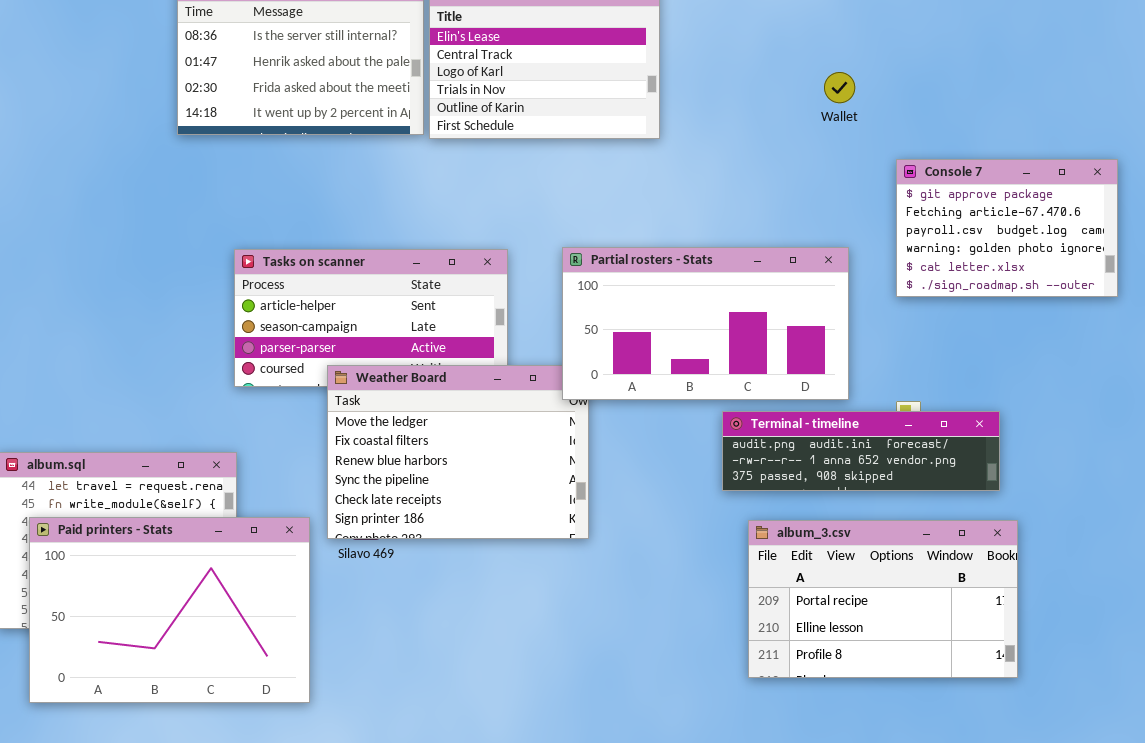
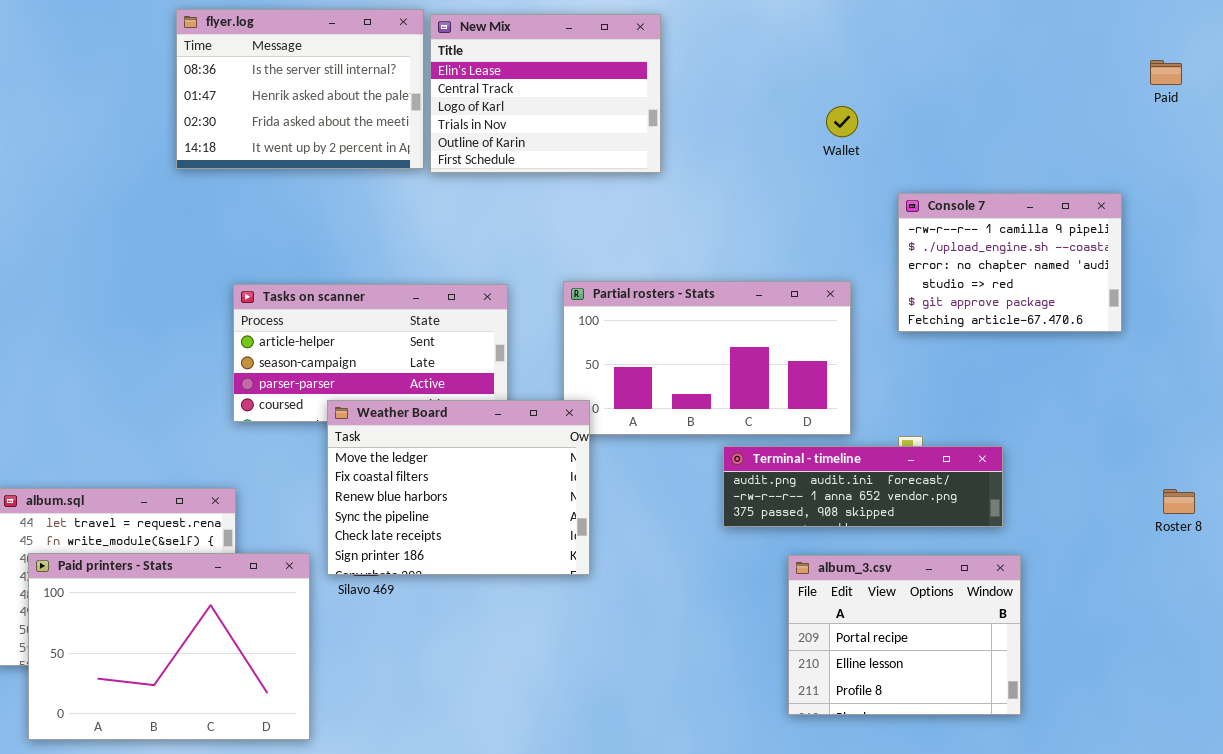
Console 7: [896,159,1118,297] -> [898,193,1122,332], scrolled up 4 rows
Weather Board: [327,365,589,539] -> [327,400,590,575], raised
album_3.csv: [748,520,1018,678] -> [788,555,1021,715], resized

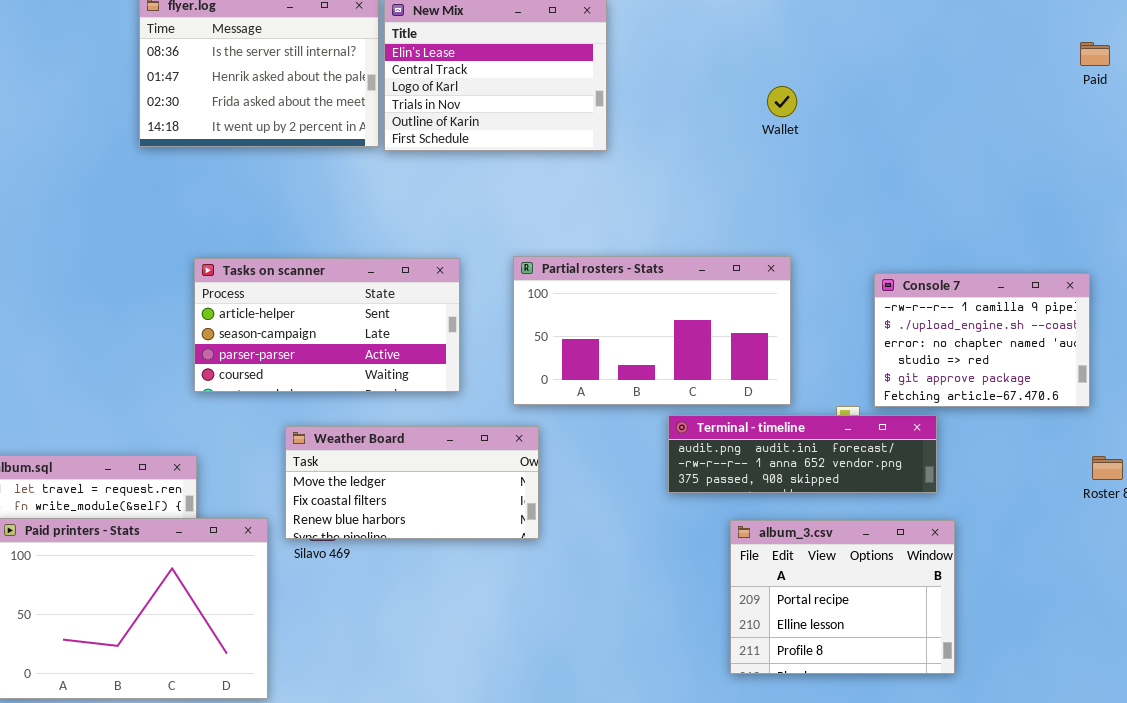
Console 7: [898,193,1122,332] -> [874,273,1090,407], moved
Weather Board: [327,400,590,575] -> [285,426,539,539], resized

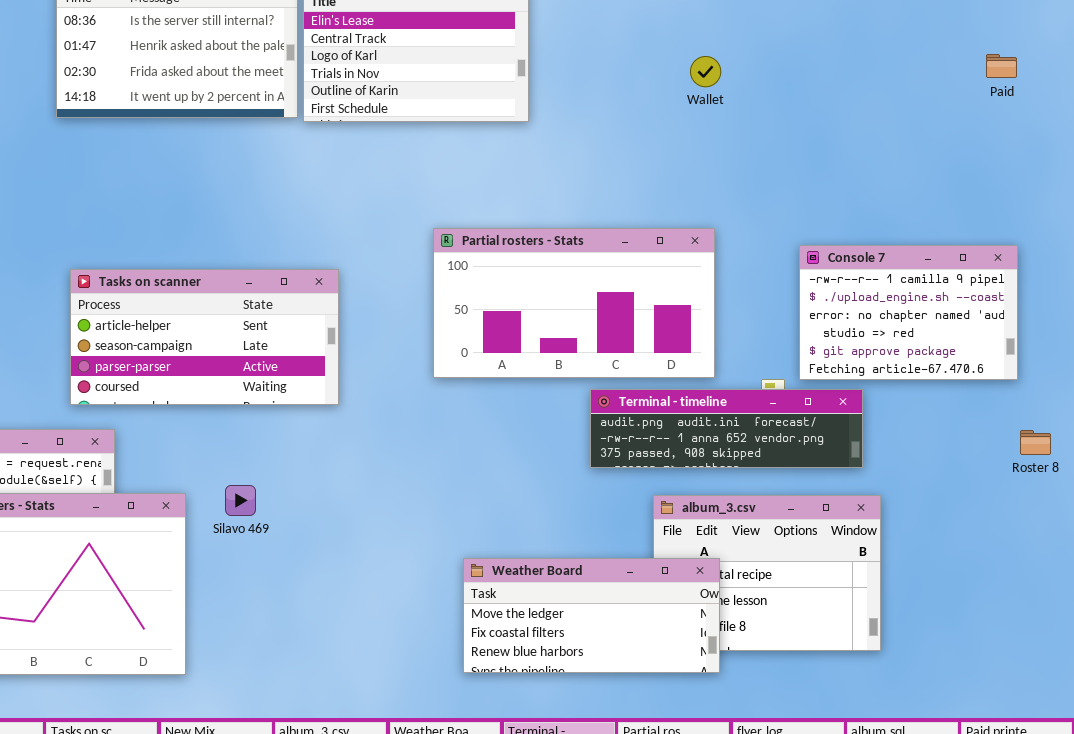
Paid: [1080,42,1110,66] -> [986,54,1017,78], moved
Tasks on scanner: [194,258,460,392] -> [70,269,339,405], moved
Weather Board: [285,426,539,539] -> [463,558,720,673], moved

